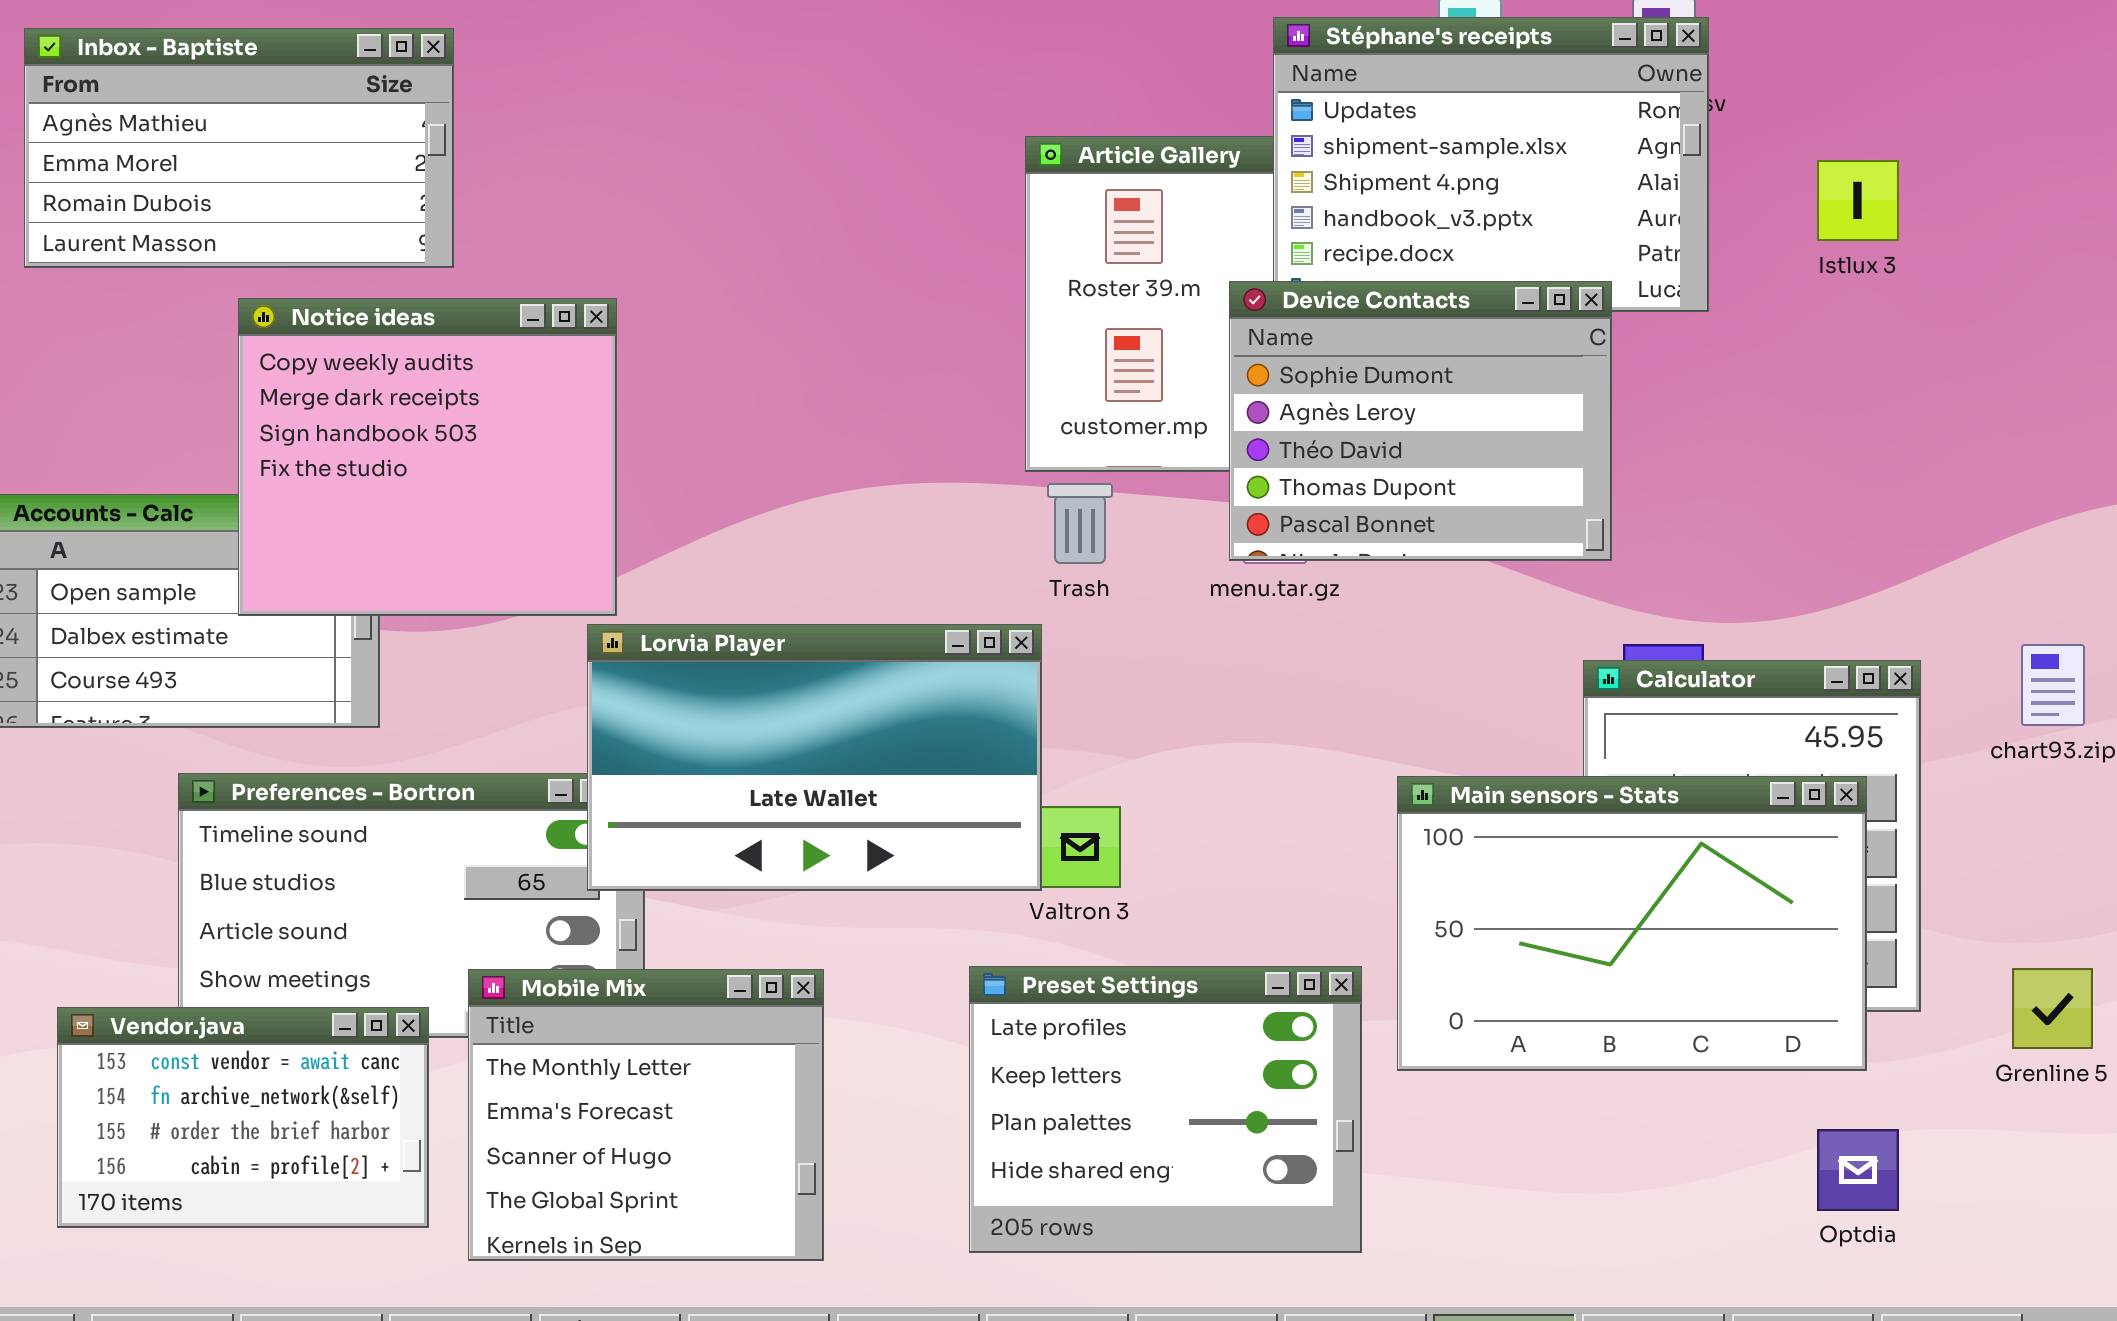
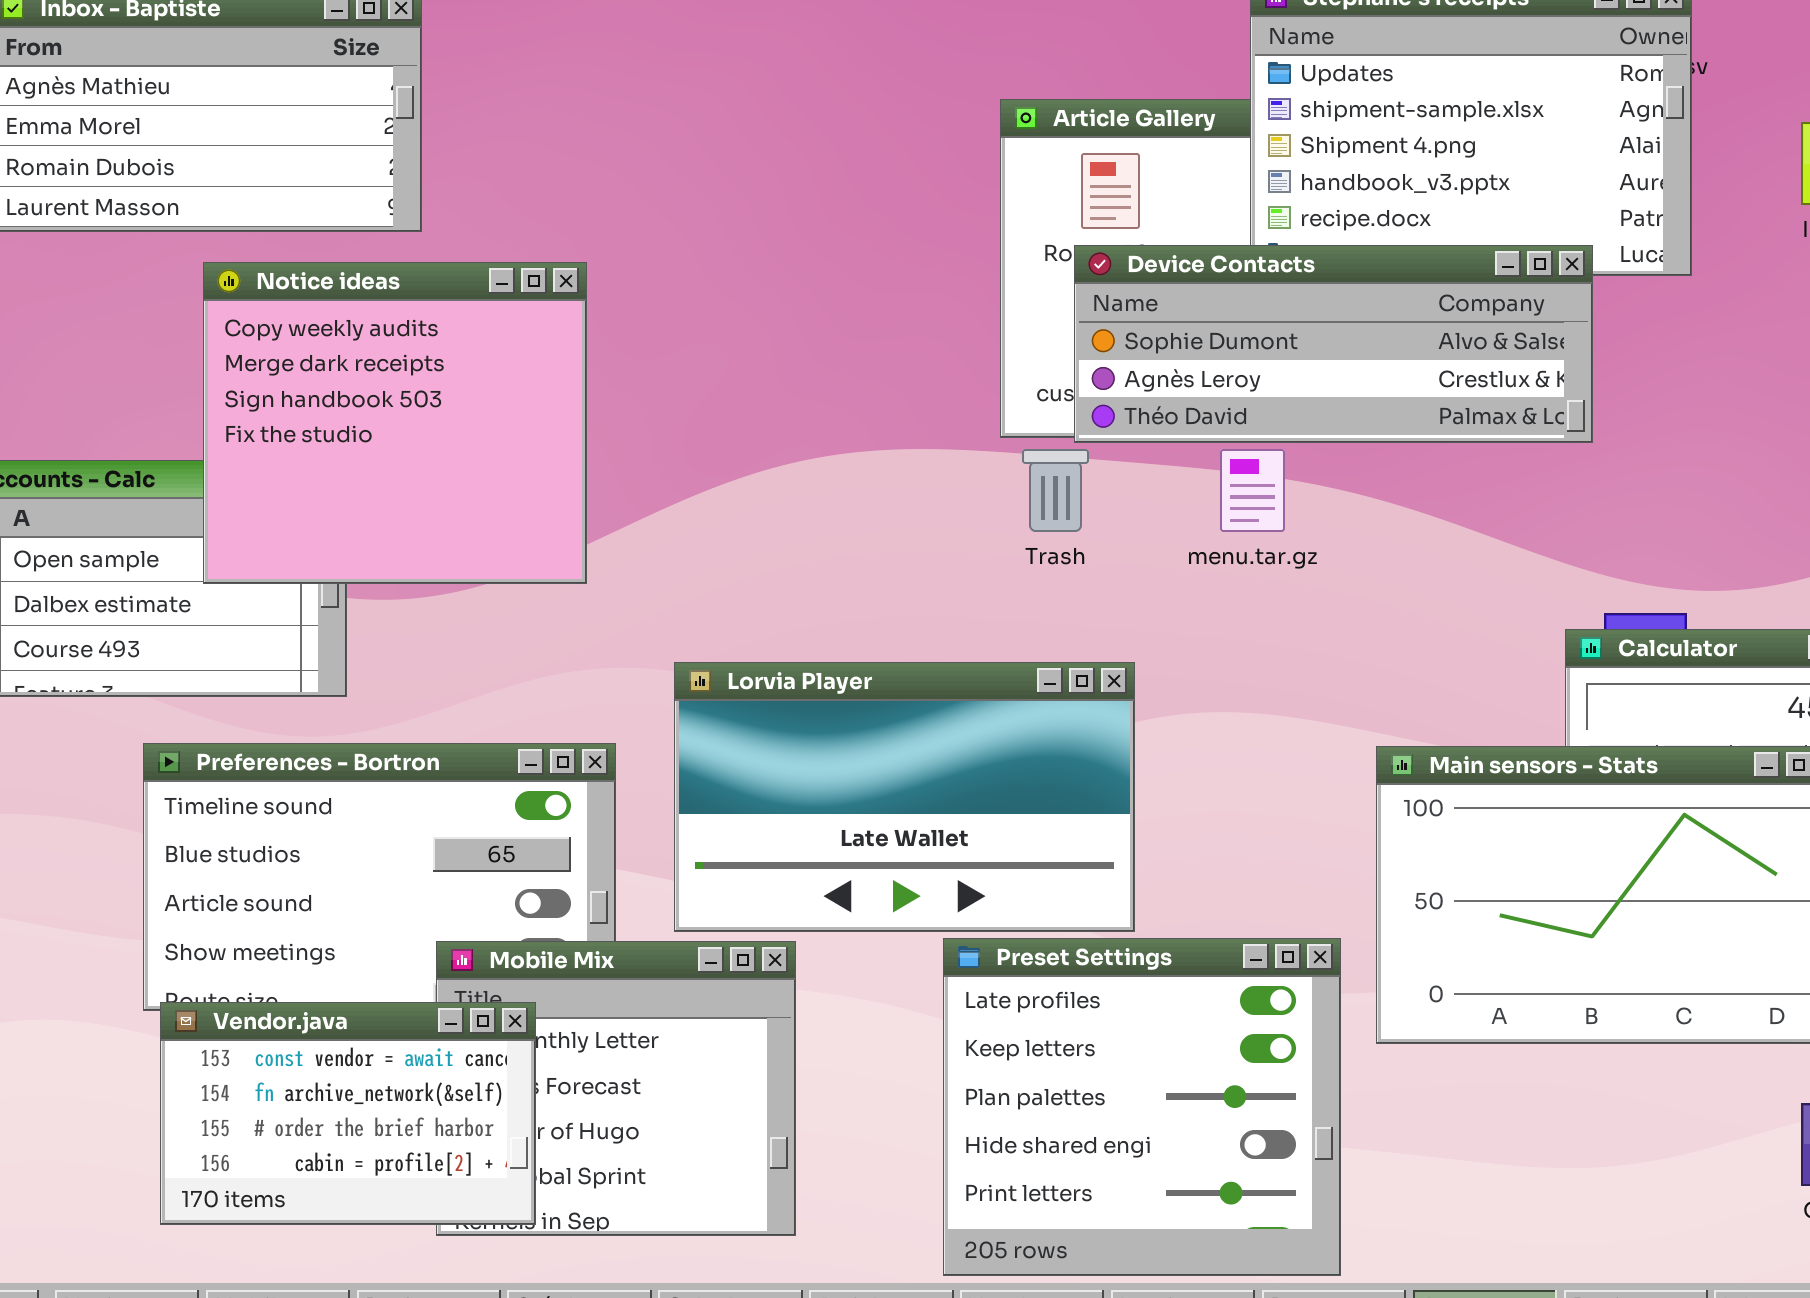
Device Contacts: [1229,281,1612,561] -> [1074,245,1593,443], resized
Lorvia Player: [587,624,1042,891] -> [674,662,1135,932], moved
Preset Settings: [969,966,1362,1253] -> [943,938,1341,1276], resized
Vendor.java: [57,1007,429,1228] -> [160,1002,536,1225], moved

